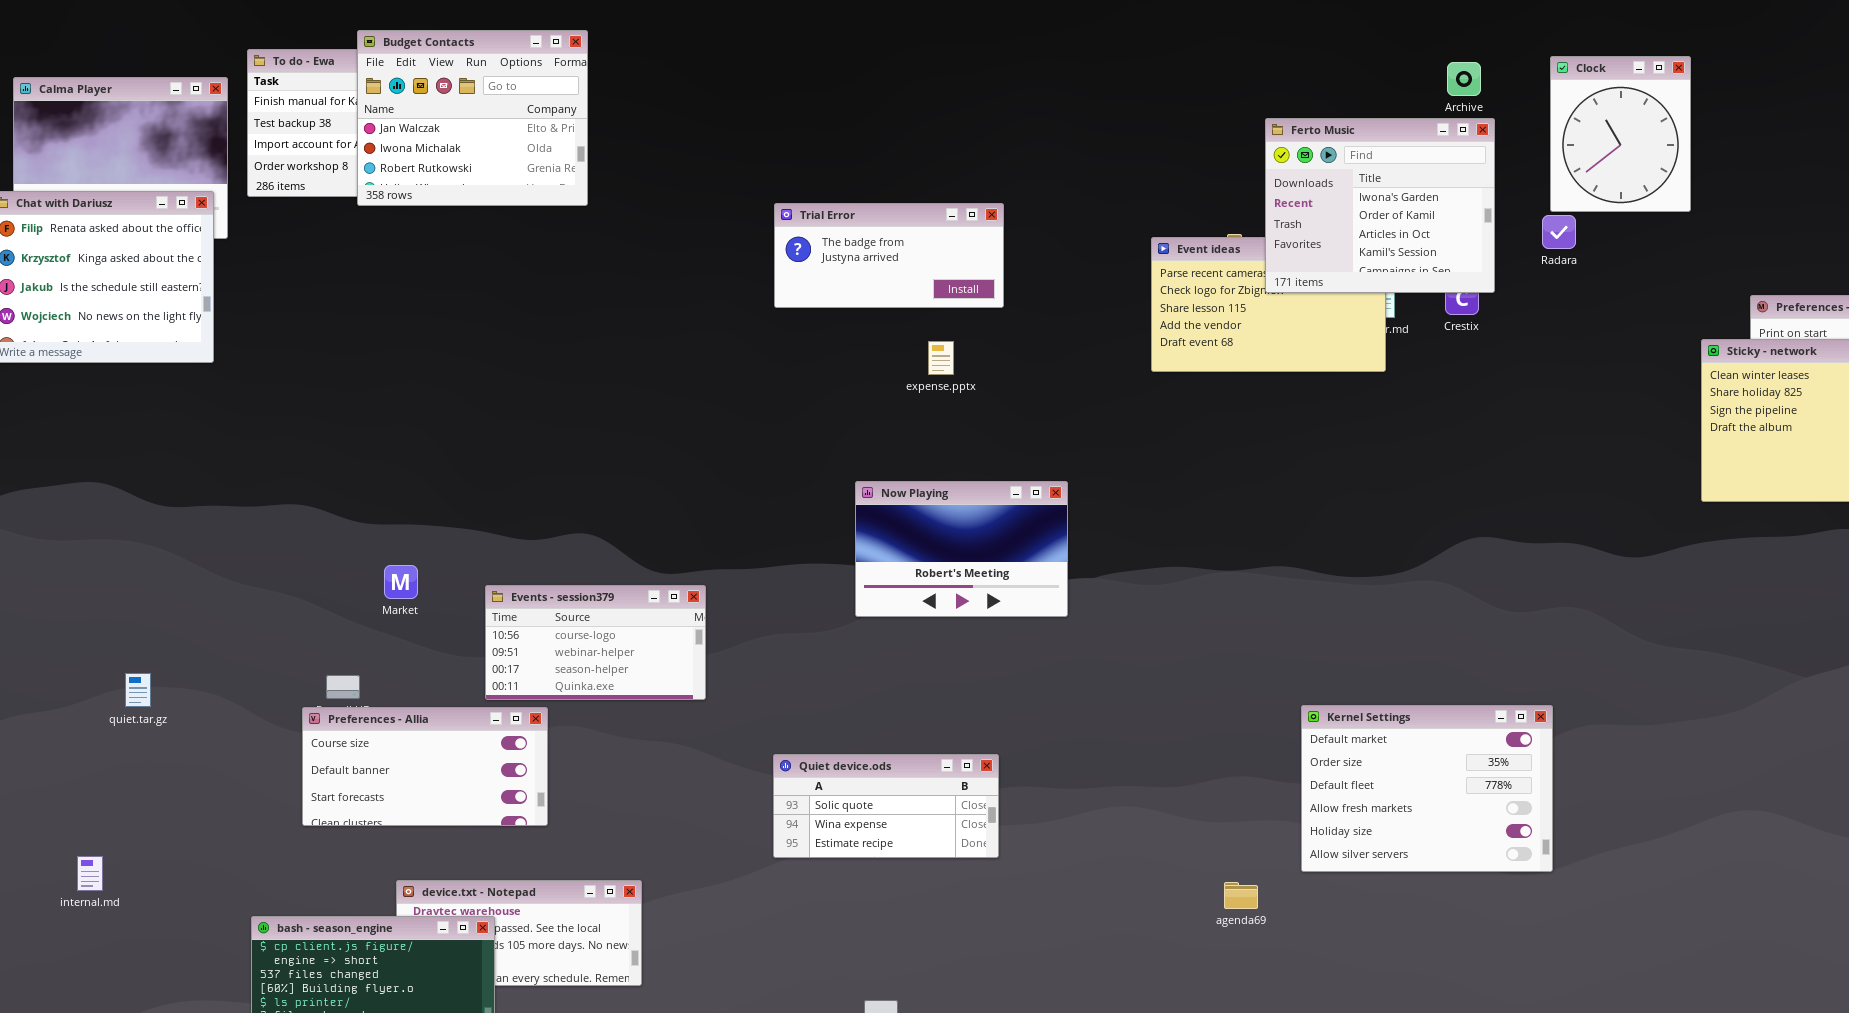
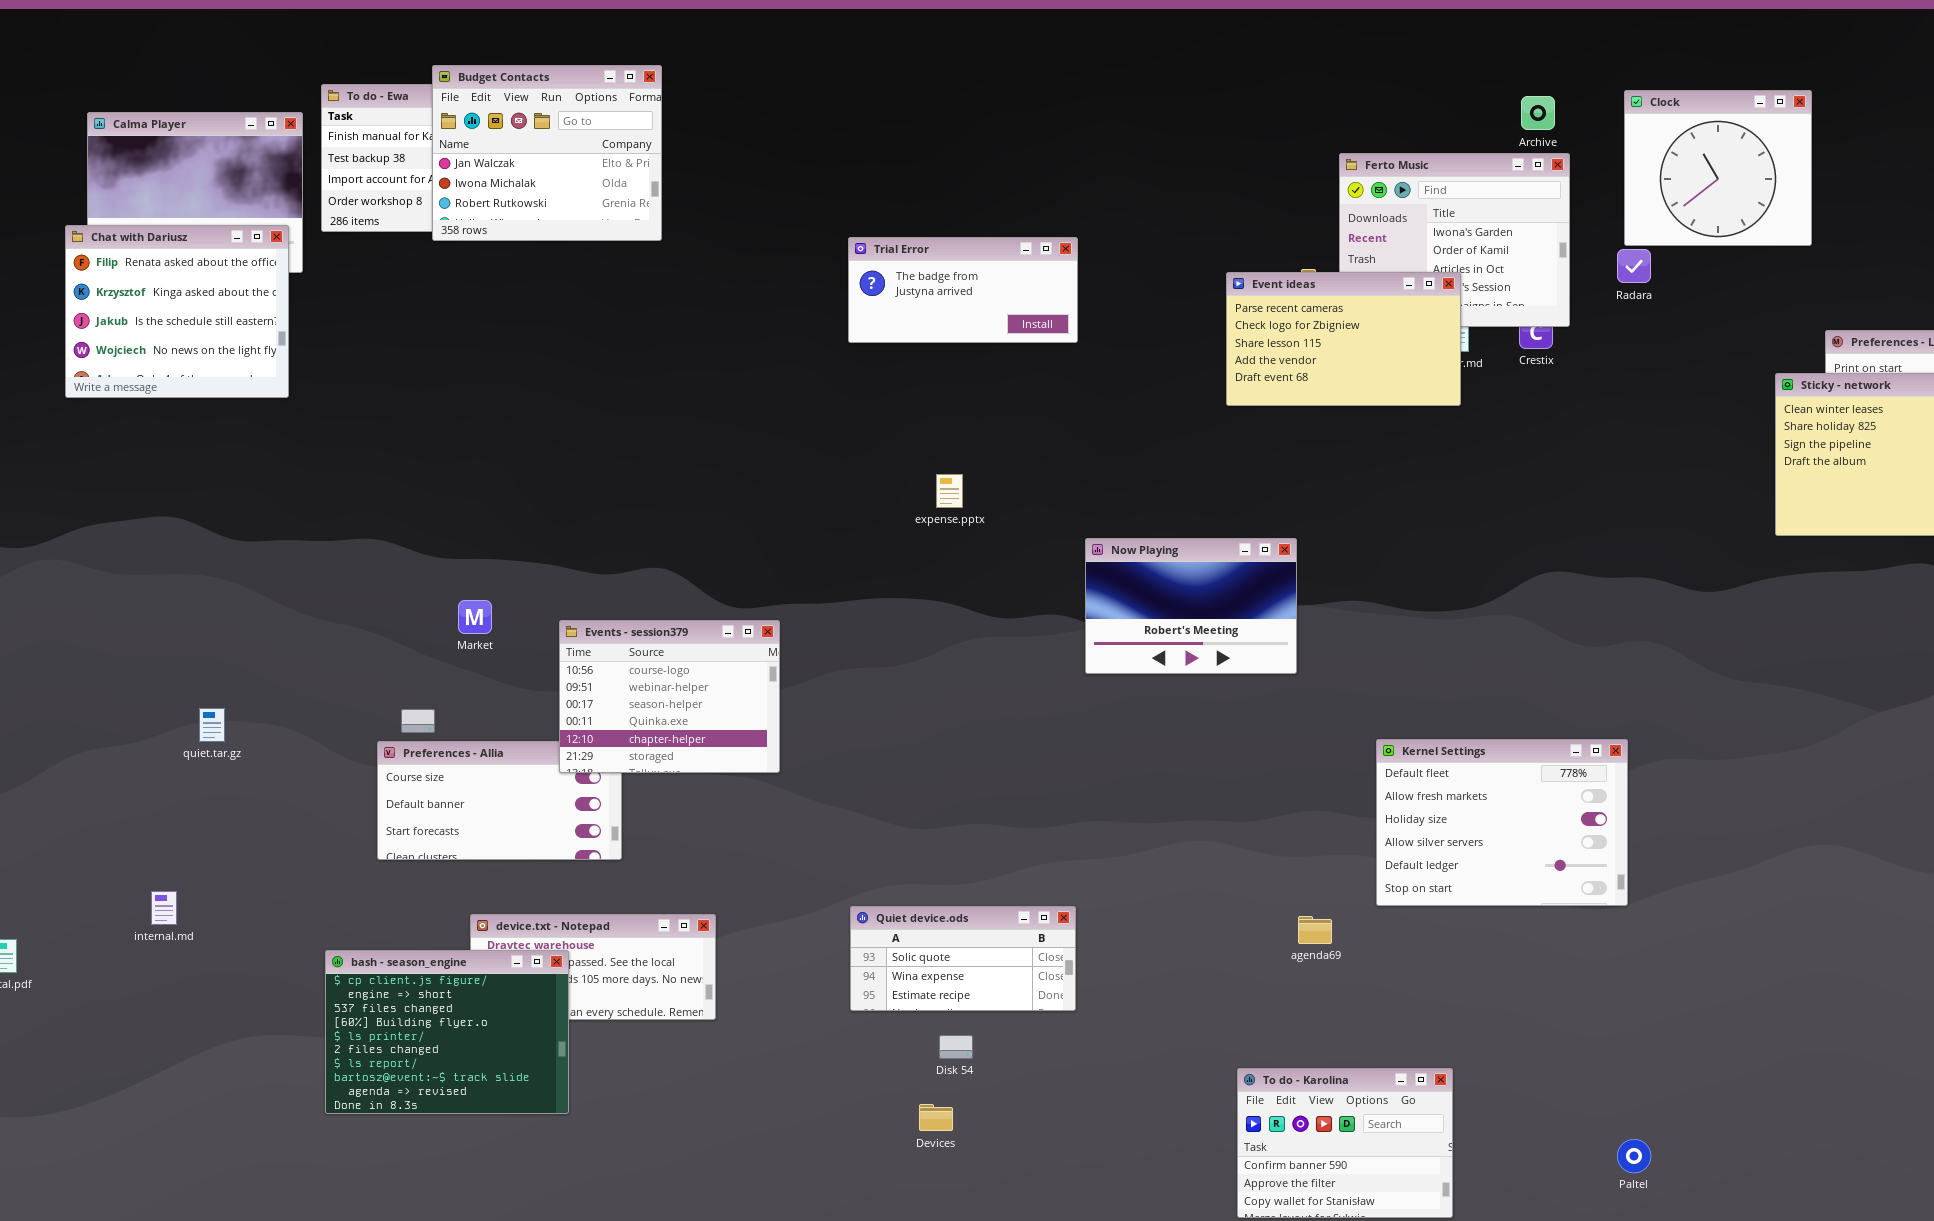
Clock: [1550,56,1691,212] -> [1624,90,1812,246], resized
Event ideas: [1151,237,1386,372] -> [1226,272,1461,406], raised
expense.pptx: [928,341,954,375] -> [936,474,963,508], moved
Now Playing: [855,481,1068,617] -> [1085,538,1297,674], moved
Events - session379: [485,585,706,700] -> [559,620,780,773], resized
Kernel Settings: [1301,705,1553,872] -> [1376,739,1628,906], scrolled down 2 rows
Quiet device.ods: [773,754,999,858] -> [850,906,1076,1011], moved

